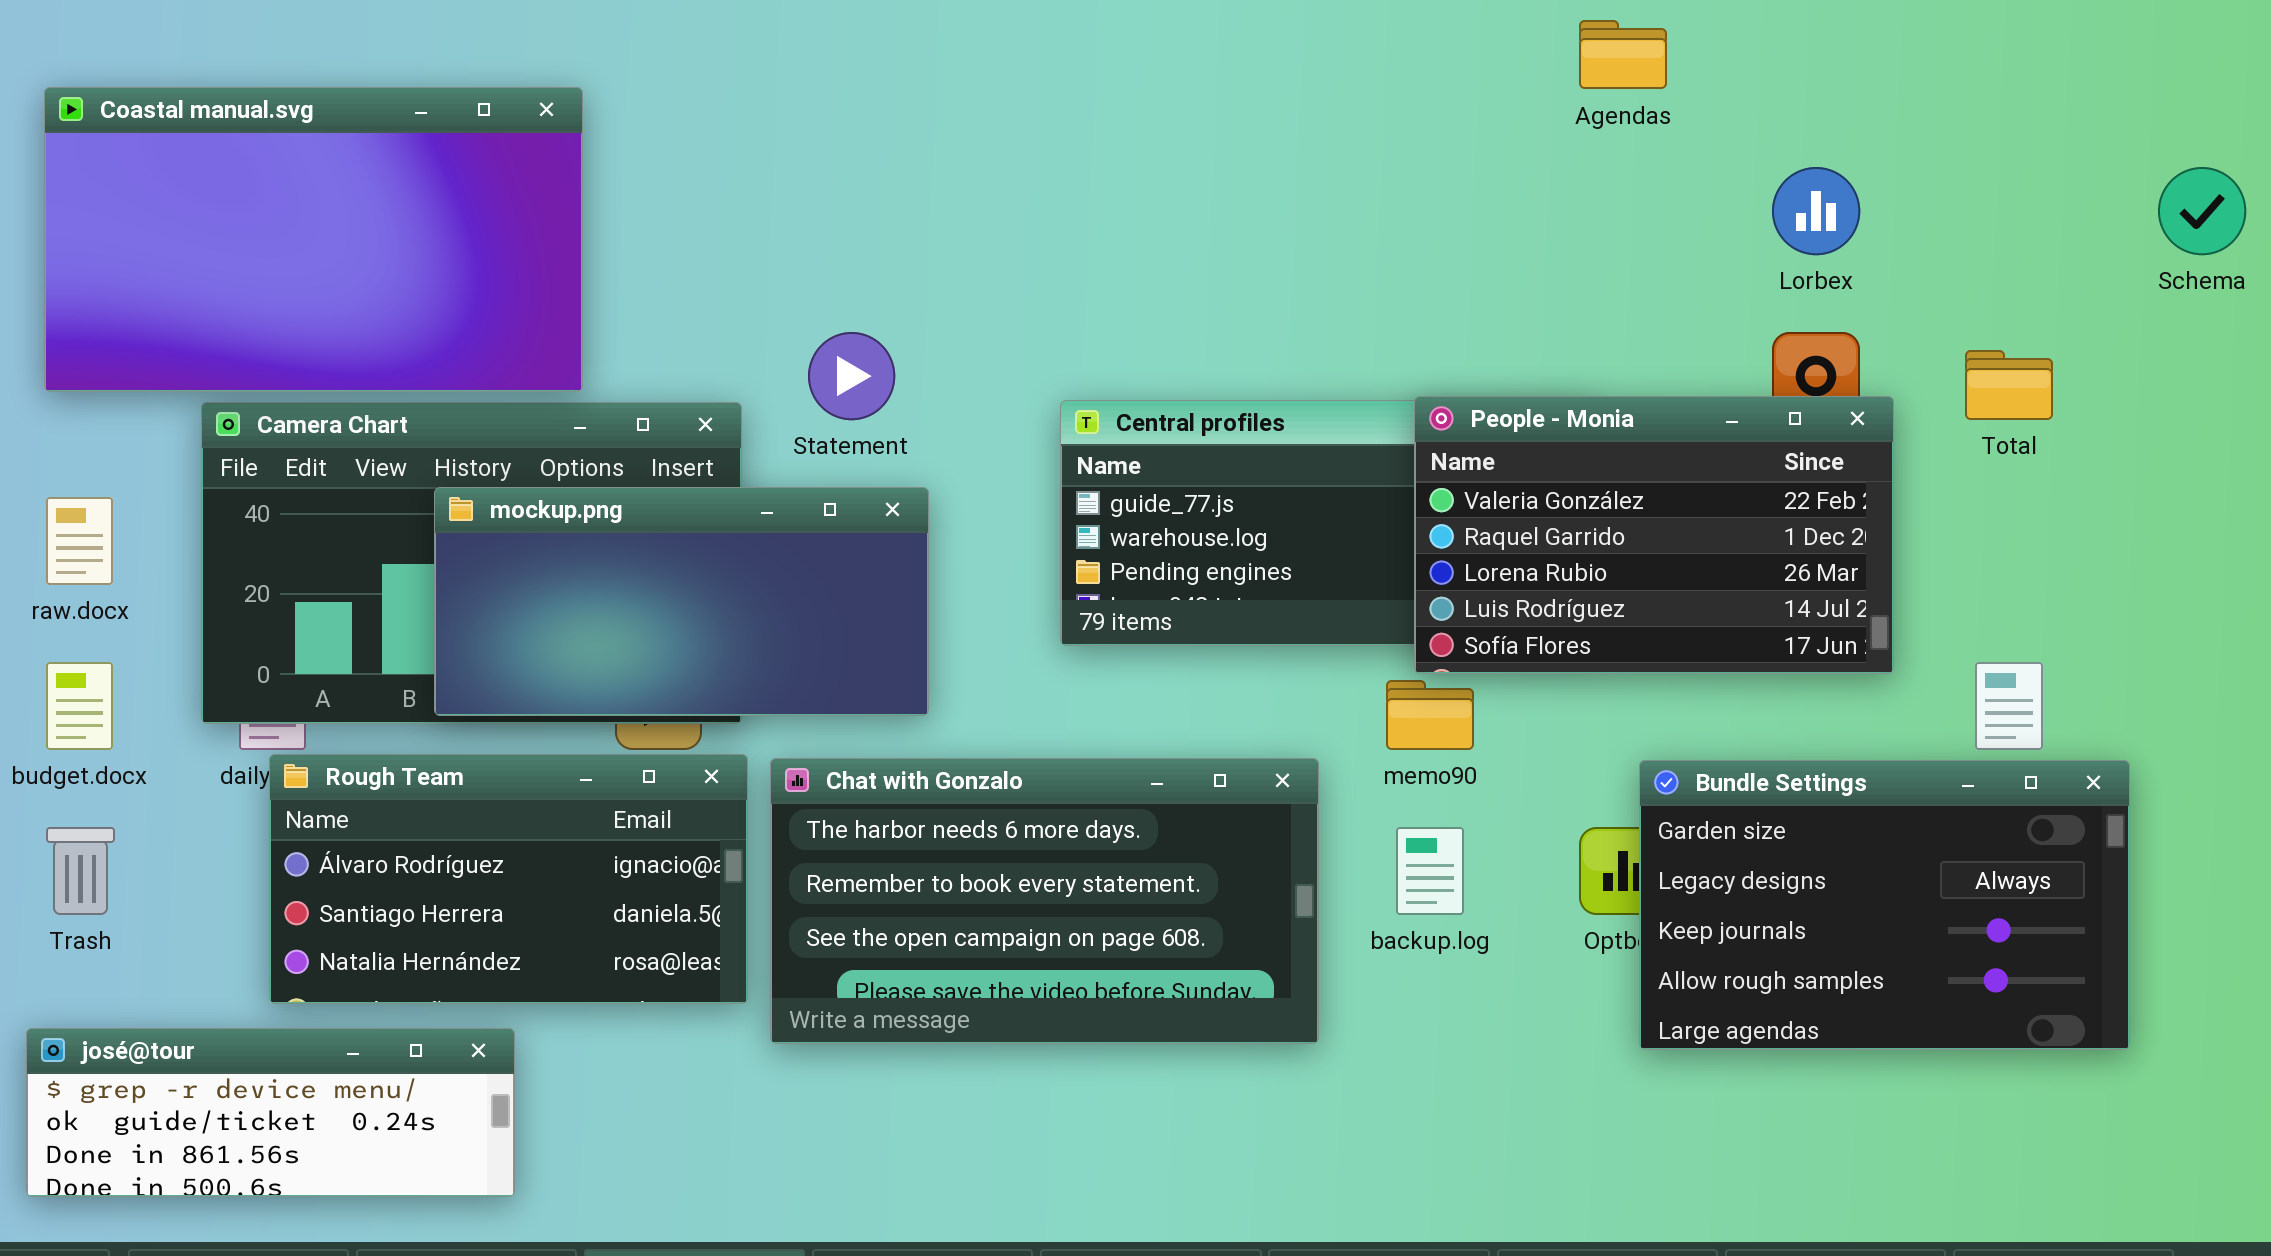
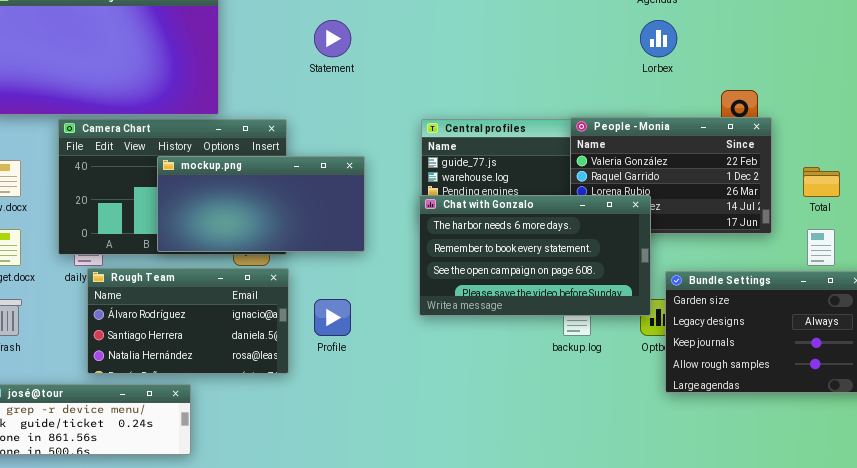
Lorbex: [1772,167,1860,255] -> [640,20,677,57], moved
Statement: [808,332,895,420] -> [314,20,351,57], moved
Total: [1965,350,2053,420] -> [803,167,840,197], moved
Chat with Gonzalo: [770,758,1319,1044] -> [419,195,651,316], moved

